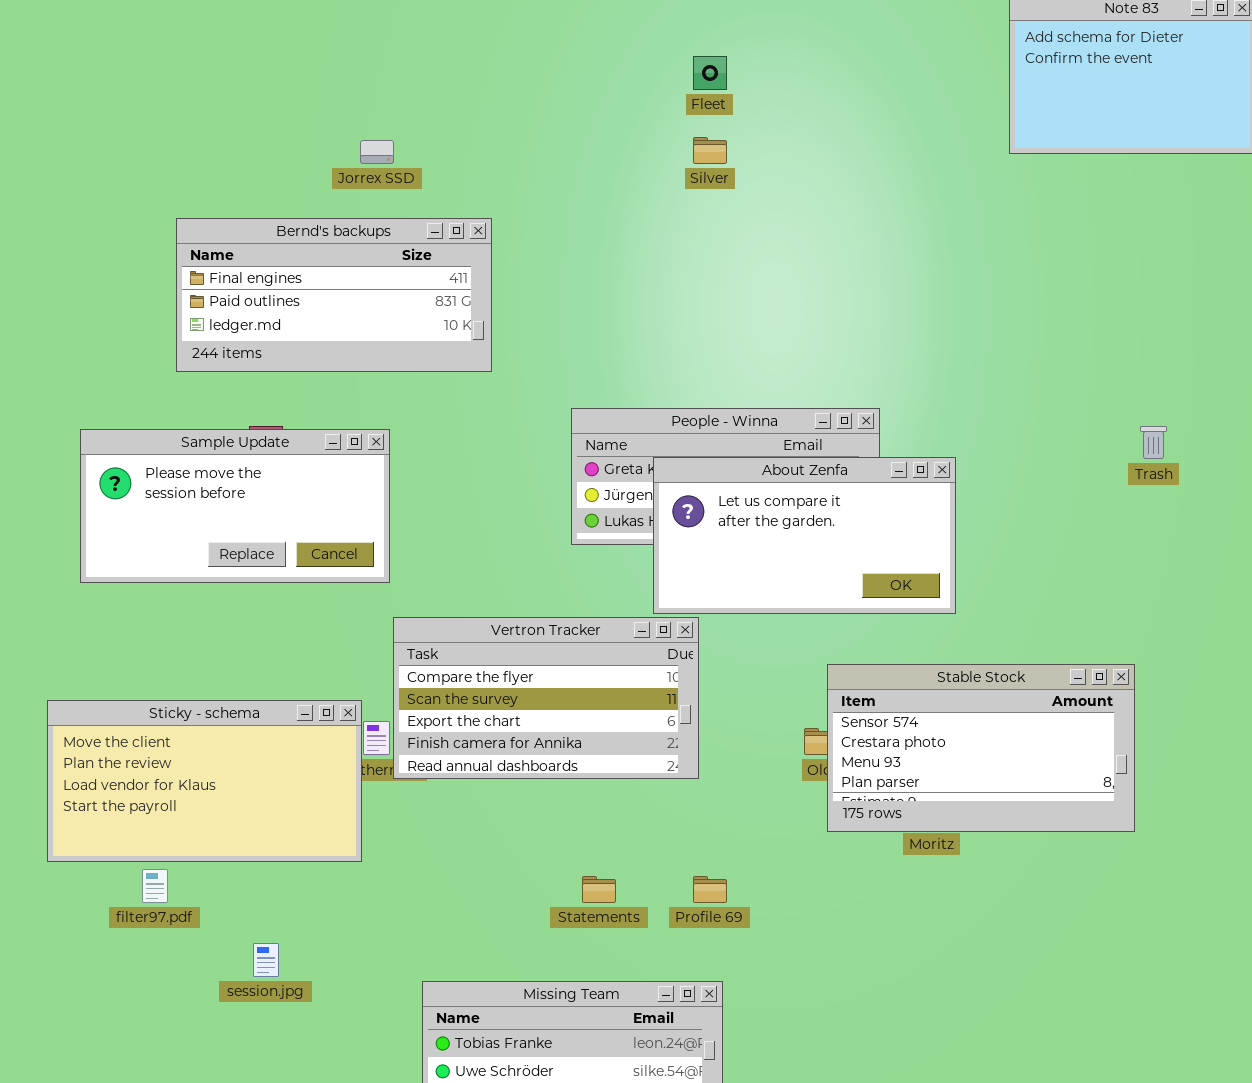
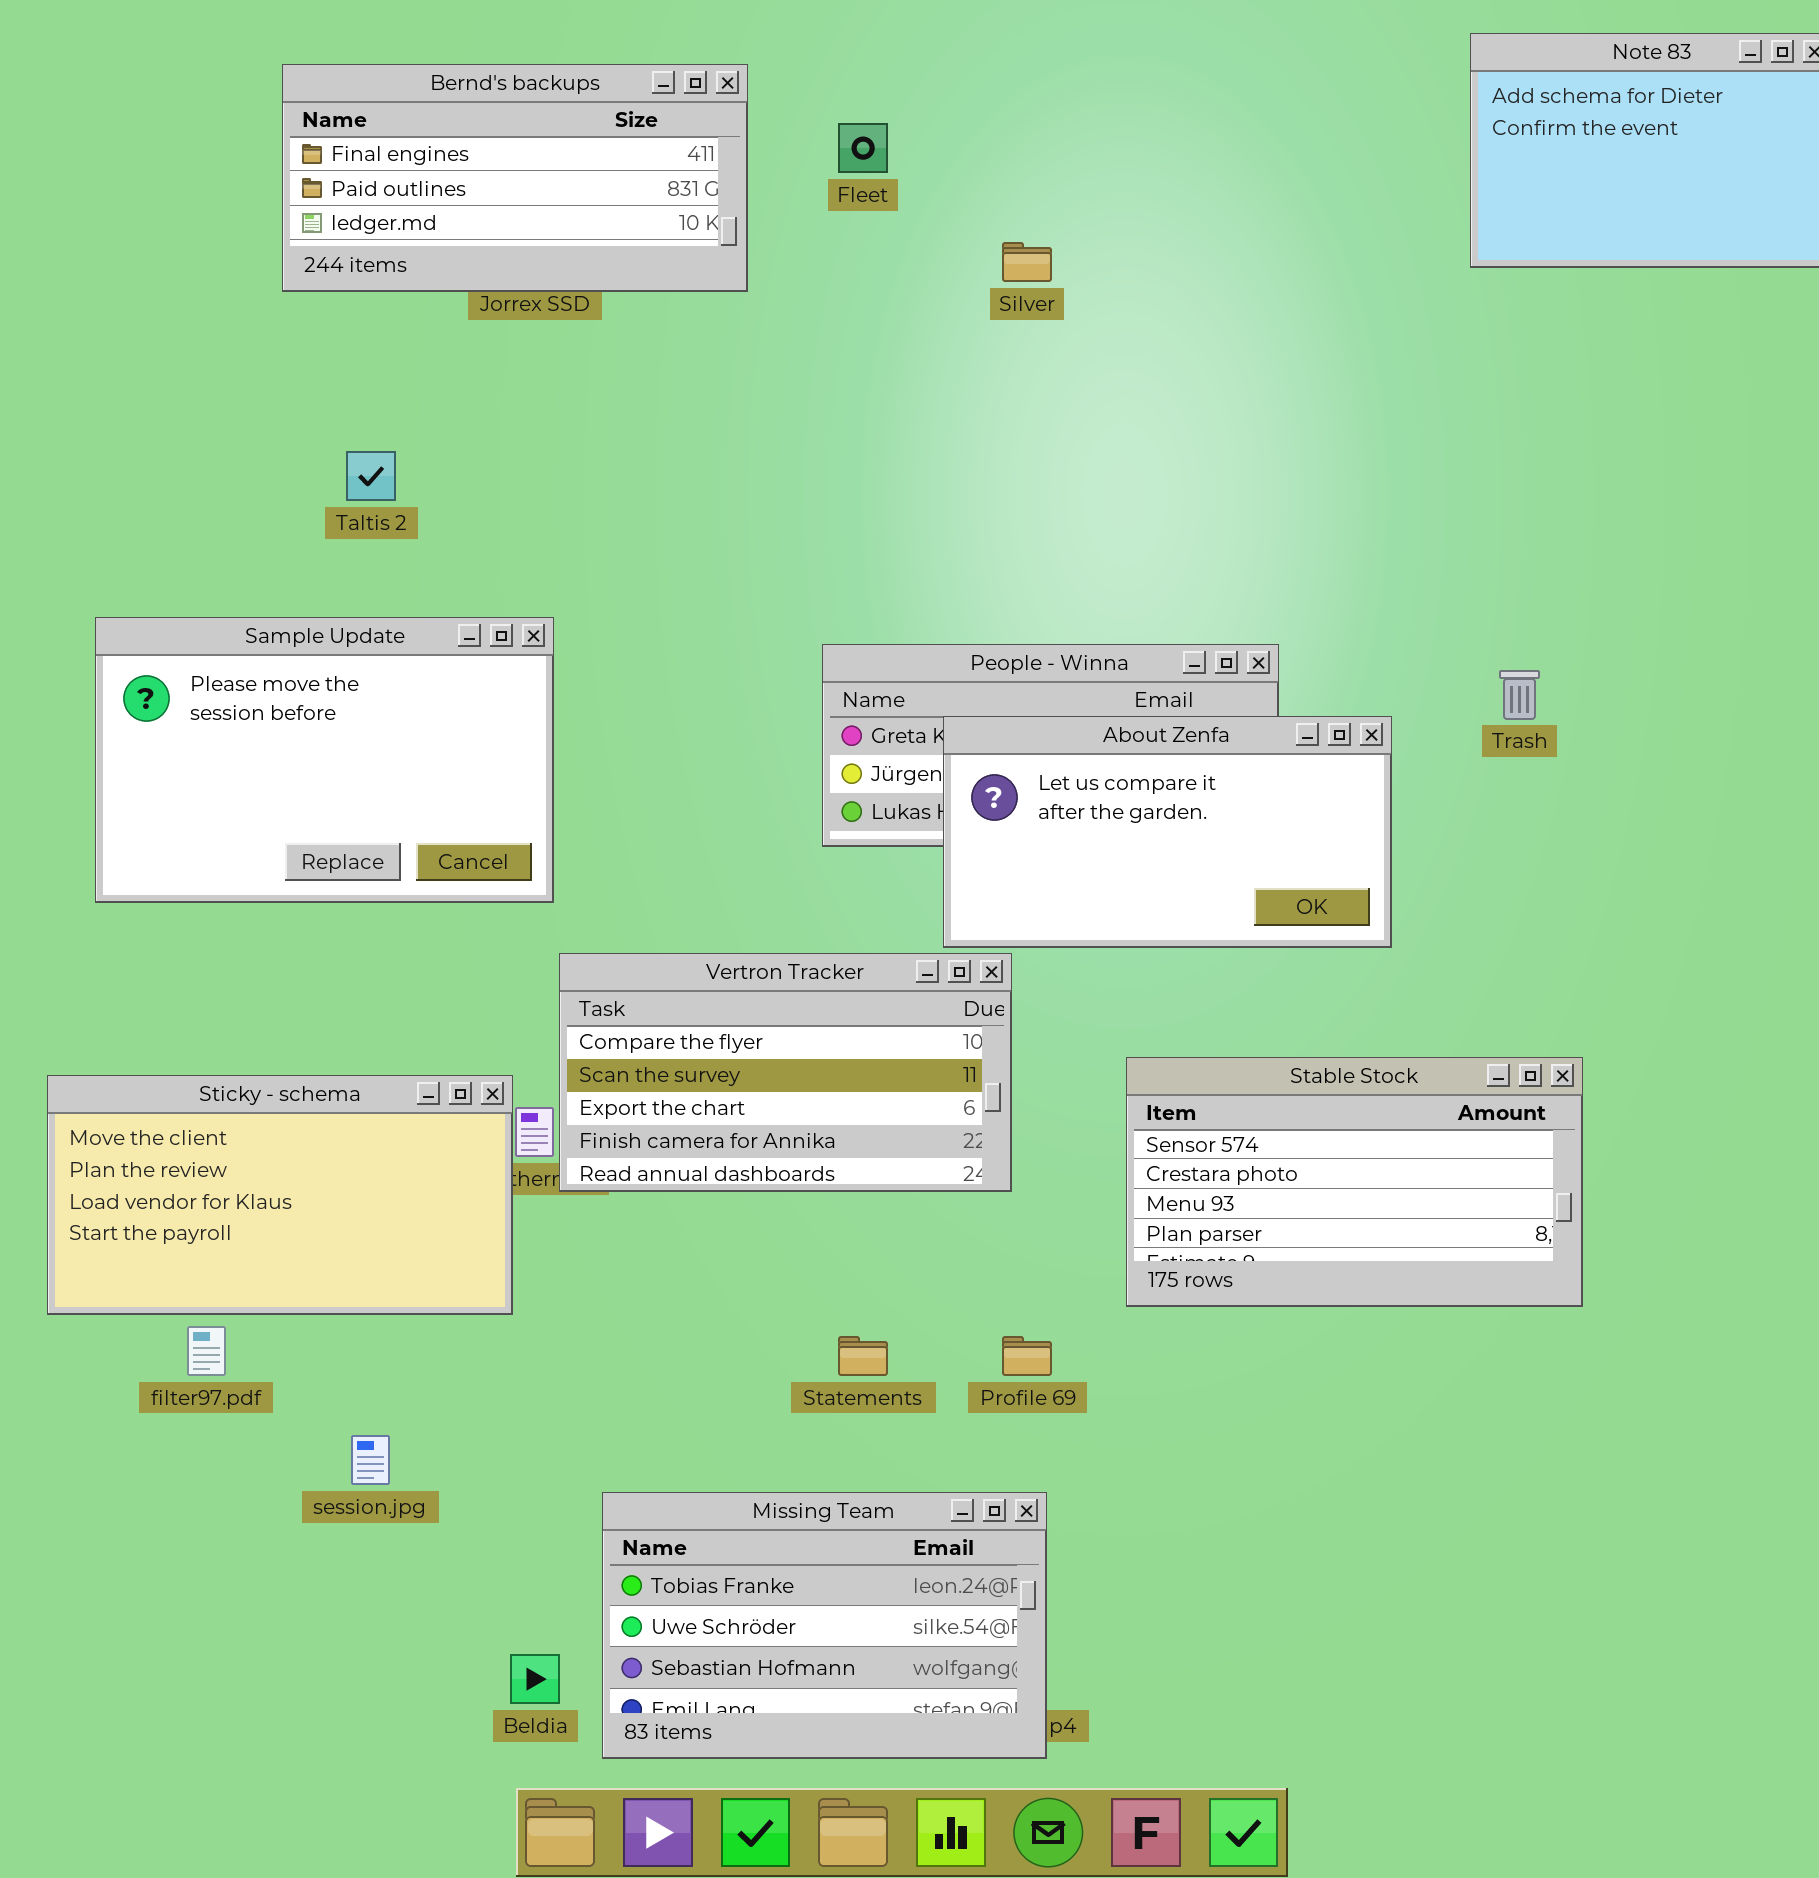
Fleet: [693,56,727,90] -> [838,123,888,173], moved
Bernd's backups: [176,218,492,372] -> [282,64,748,292], moved
Trash: [1140,426,1167,459] -> [1499,670,1540,720], moved
Sample Update: [80,429,390,583] -> [95,617,554,903], resized
Stable Stock: [827,664,1135,832] -> [1126,1057,1583,1307], moved

